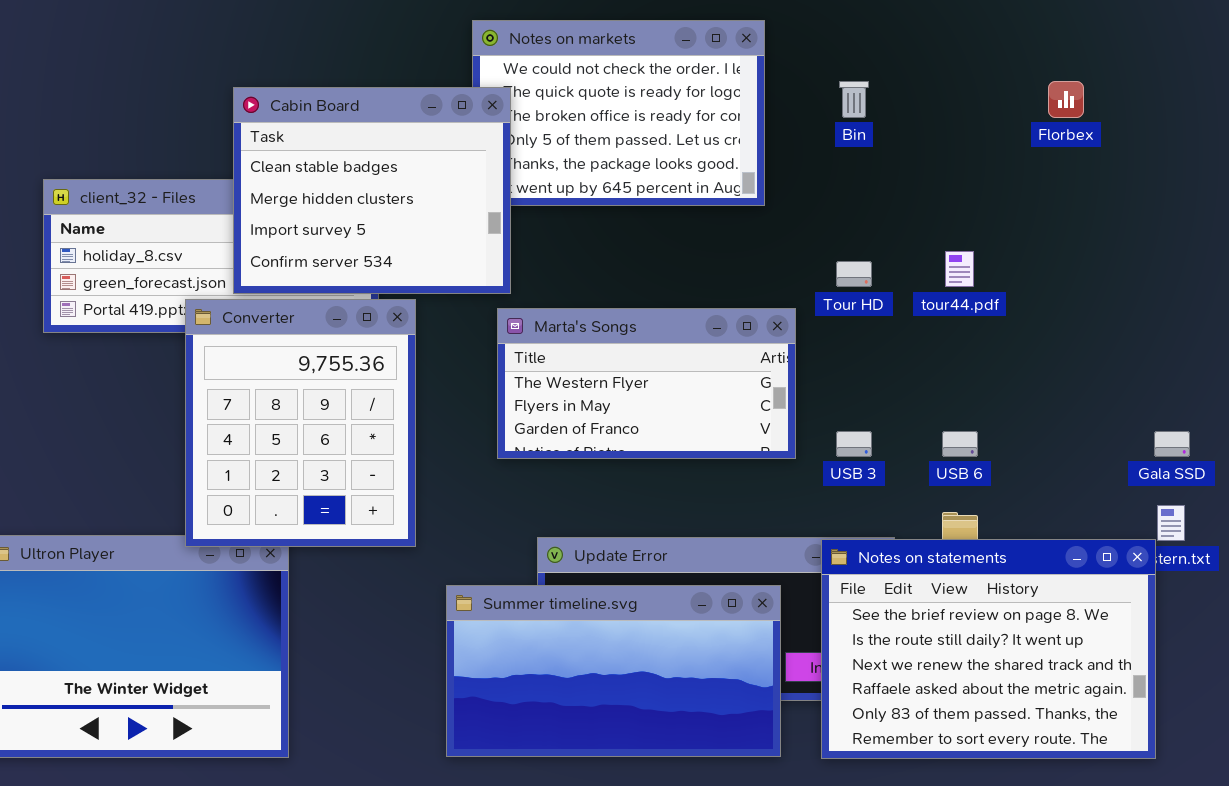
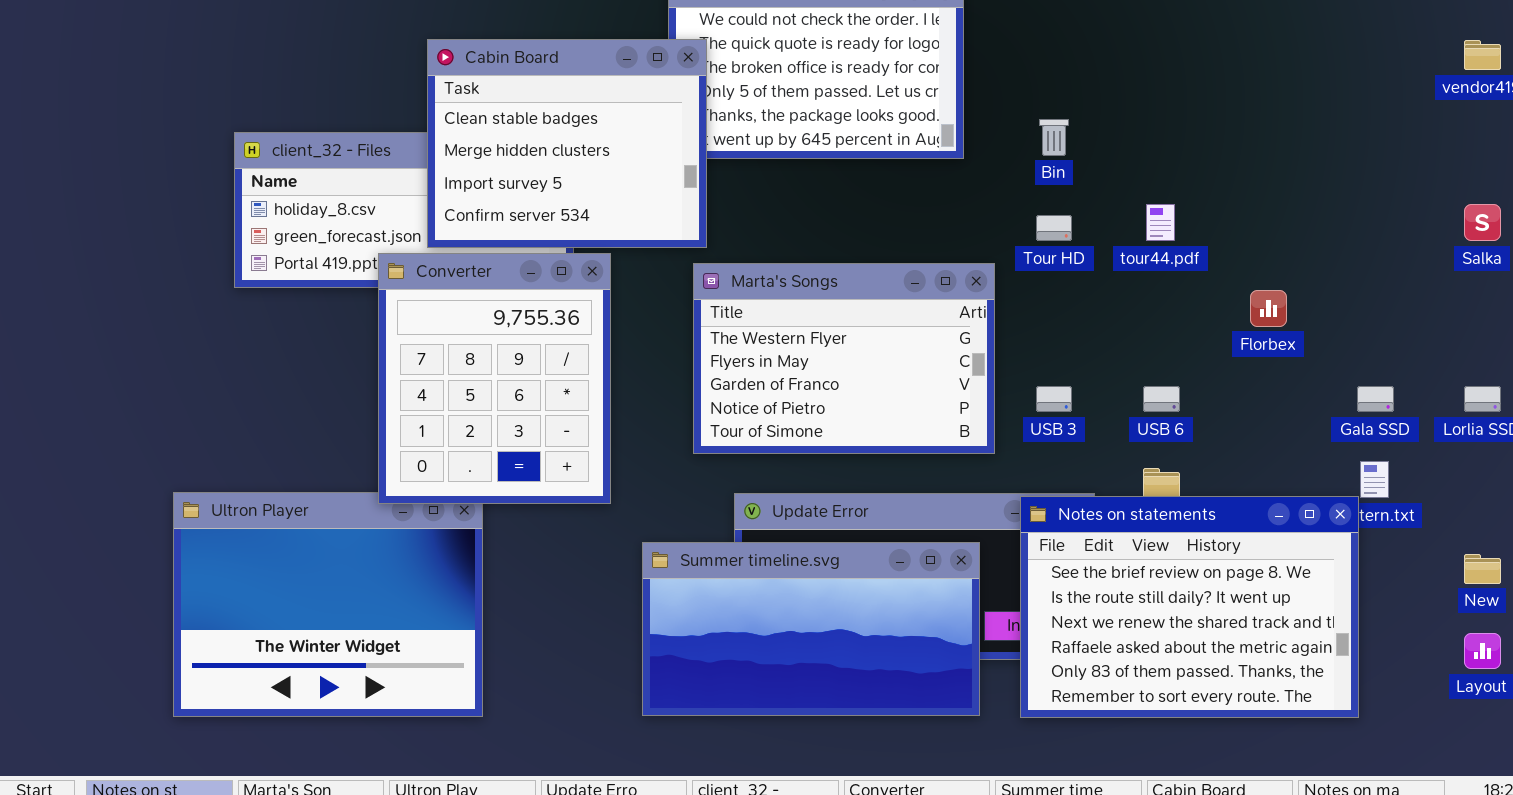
Bin: [839,81,869,118] -> [1039,119,1069,156], moved
Florbex: [1048,81,1084,118] -> [1250,290,1287,327], moved
Marta's Songs: [497,308,796,459] -> [693,263,995,454], resized

